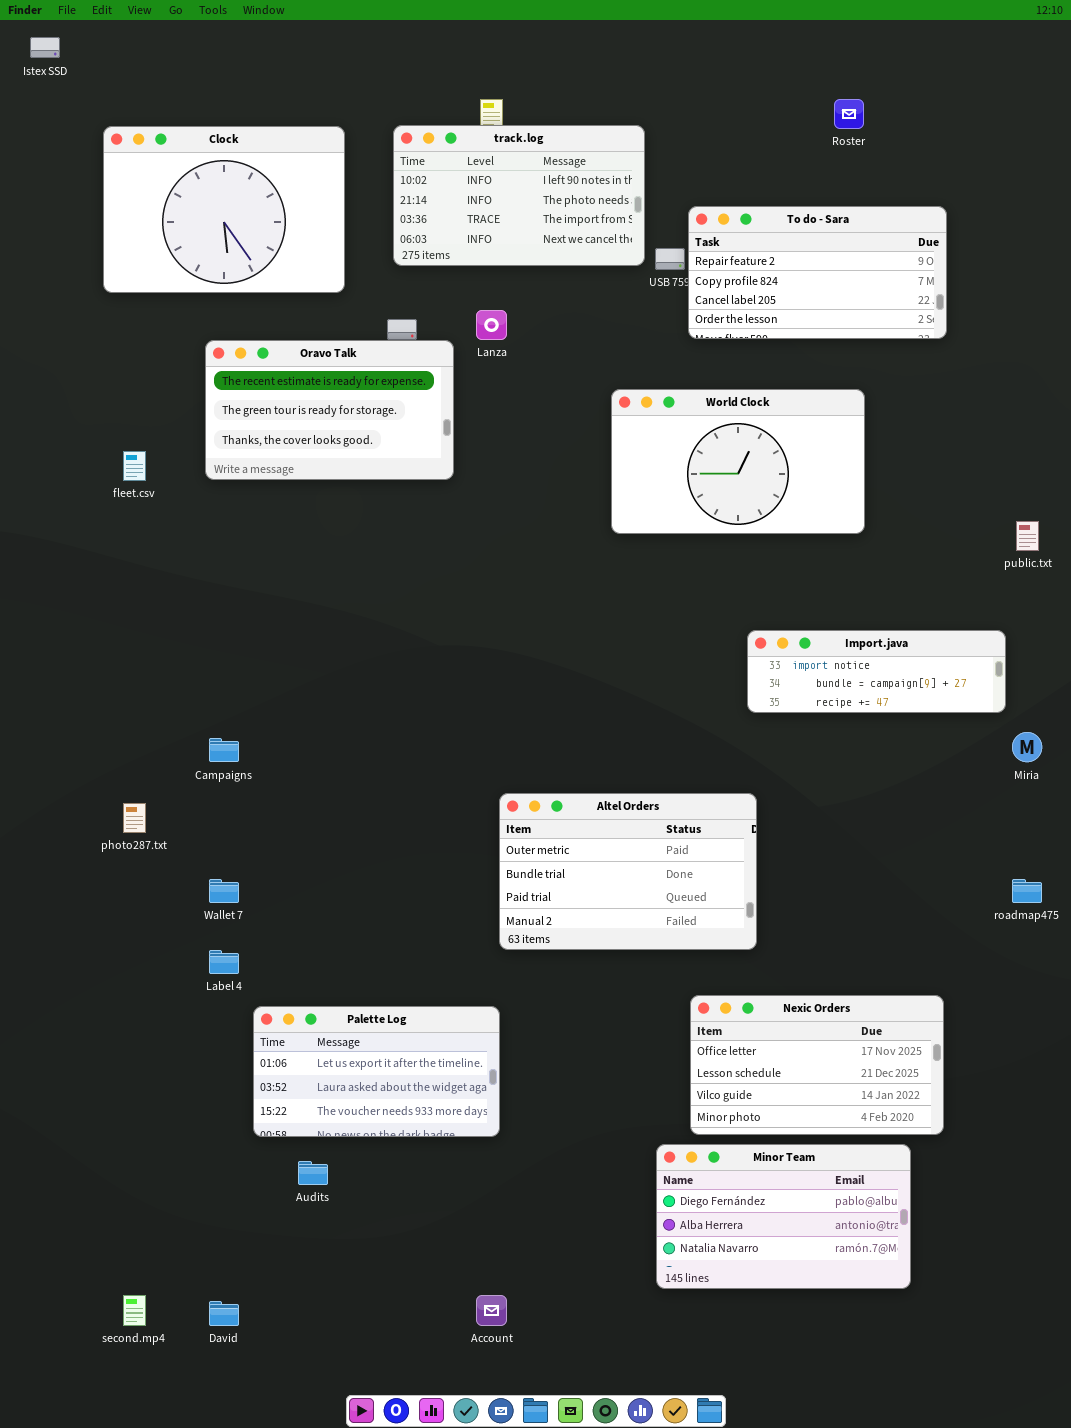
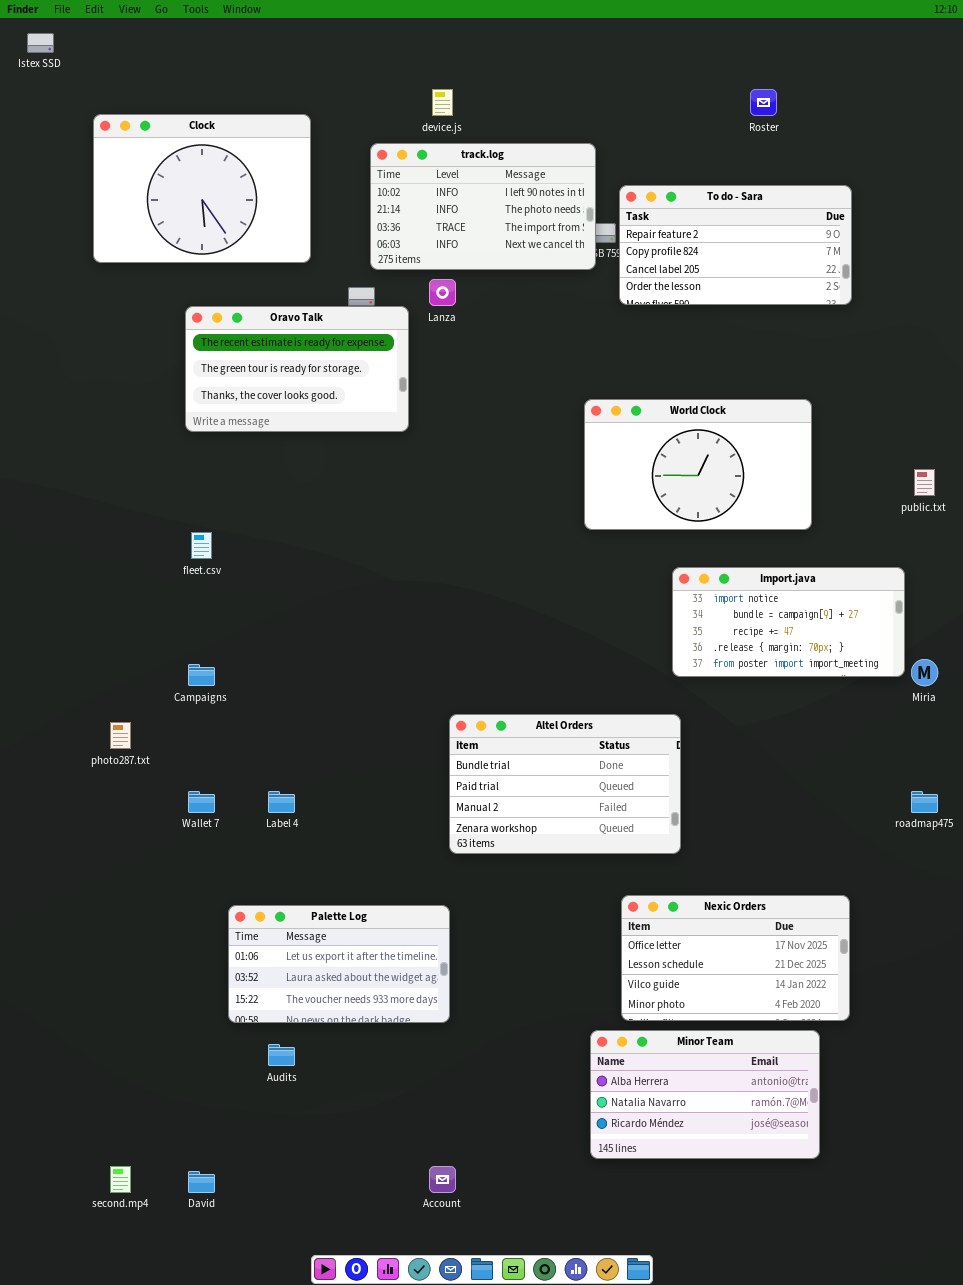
track.log: [393,125,645,266] -> [370,143,596,270], moved
World Clock: [611,389,865,534] -> [584,399,812,530], moved
fleet.csv: [123,451,146,481] -> [191,532,212,559], moved
Import.java: [747,630,1006,713] -> [672,567,905,677], resized
Altel Orders: [499,793,757,950] -> [449,714,681,854], scrolled down 1 row
Label 4: [209,950,239,974] -> [268,791,295,813], moved
Minor Team: [656,1144,911,1289] -> [590,1030,820,1159], scrolled down 1 row

